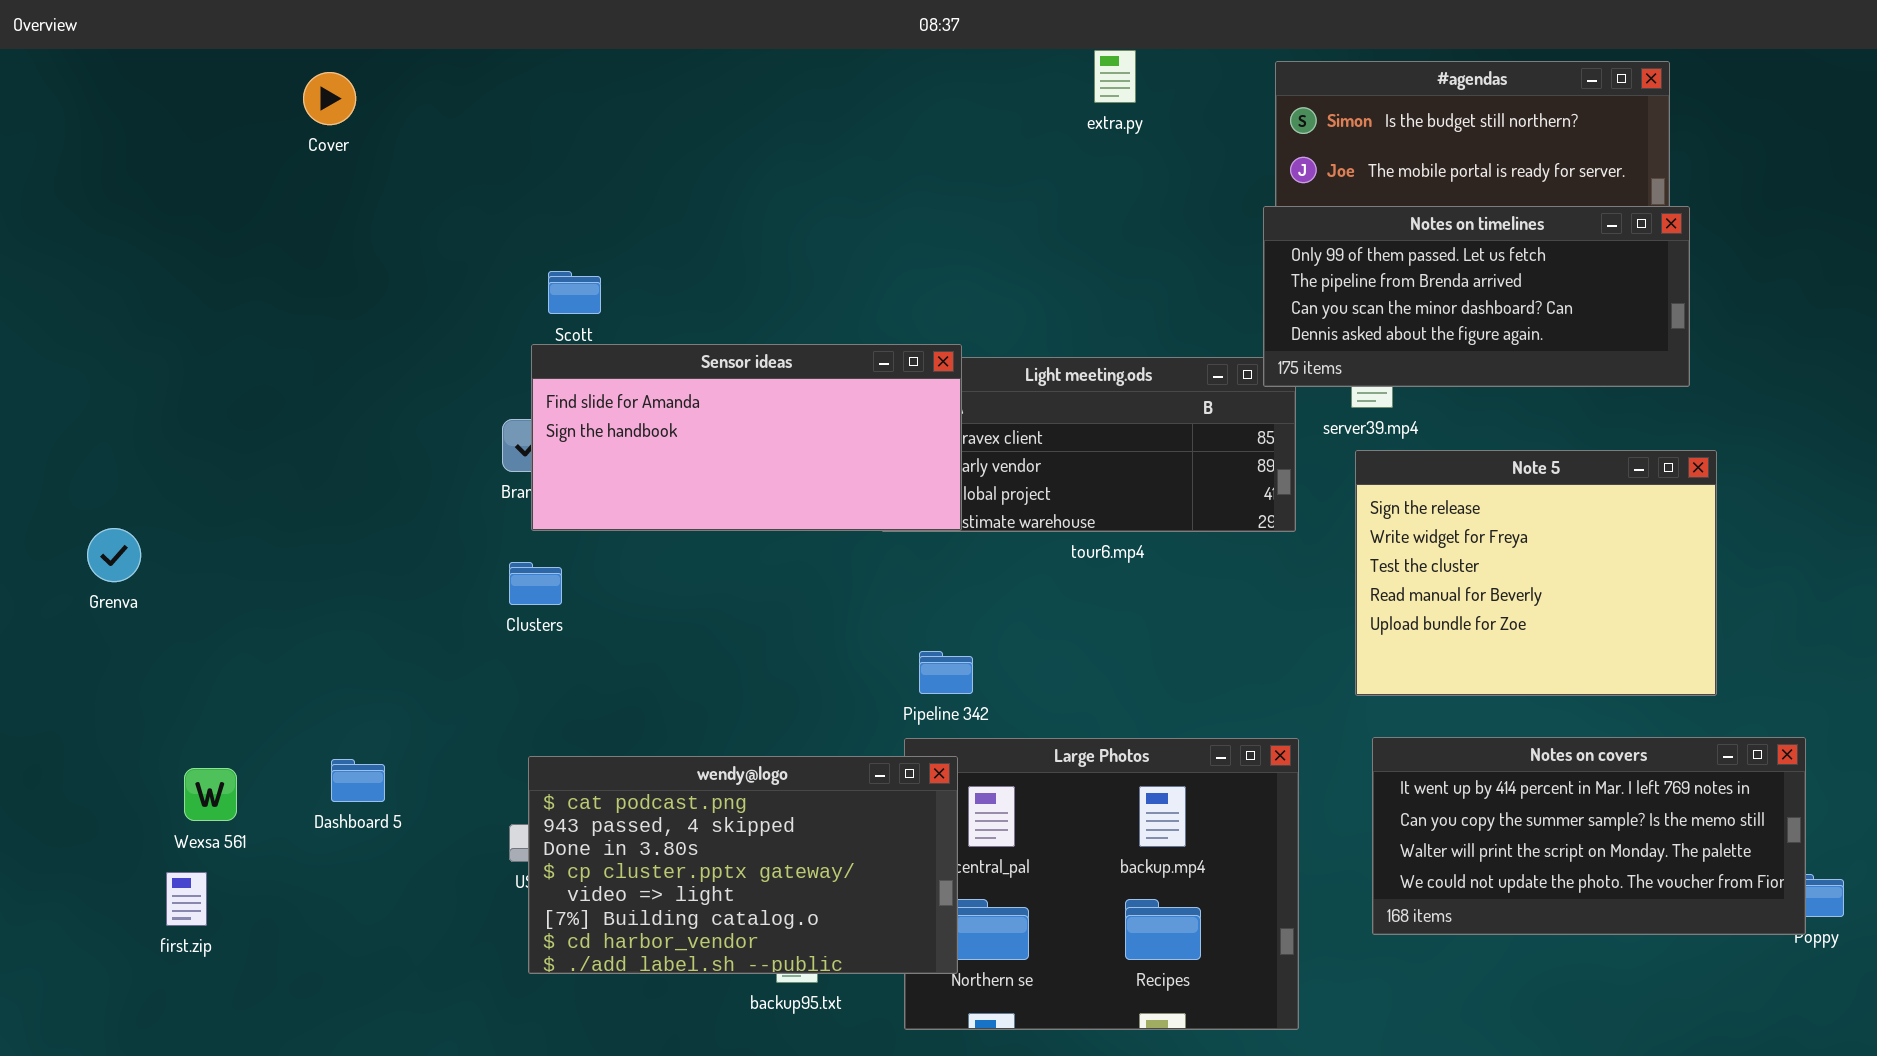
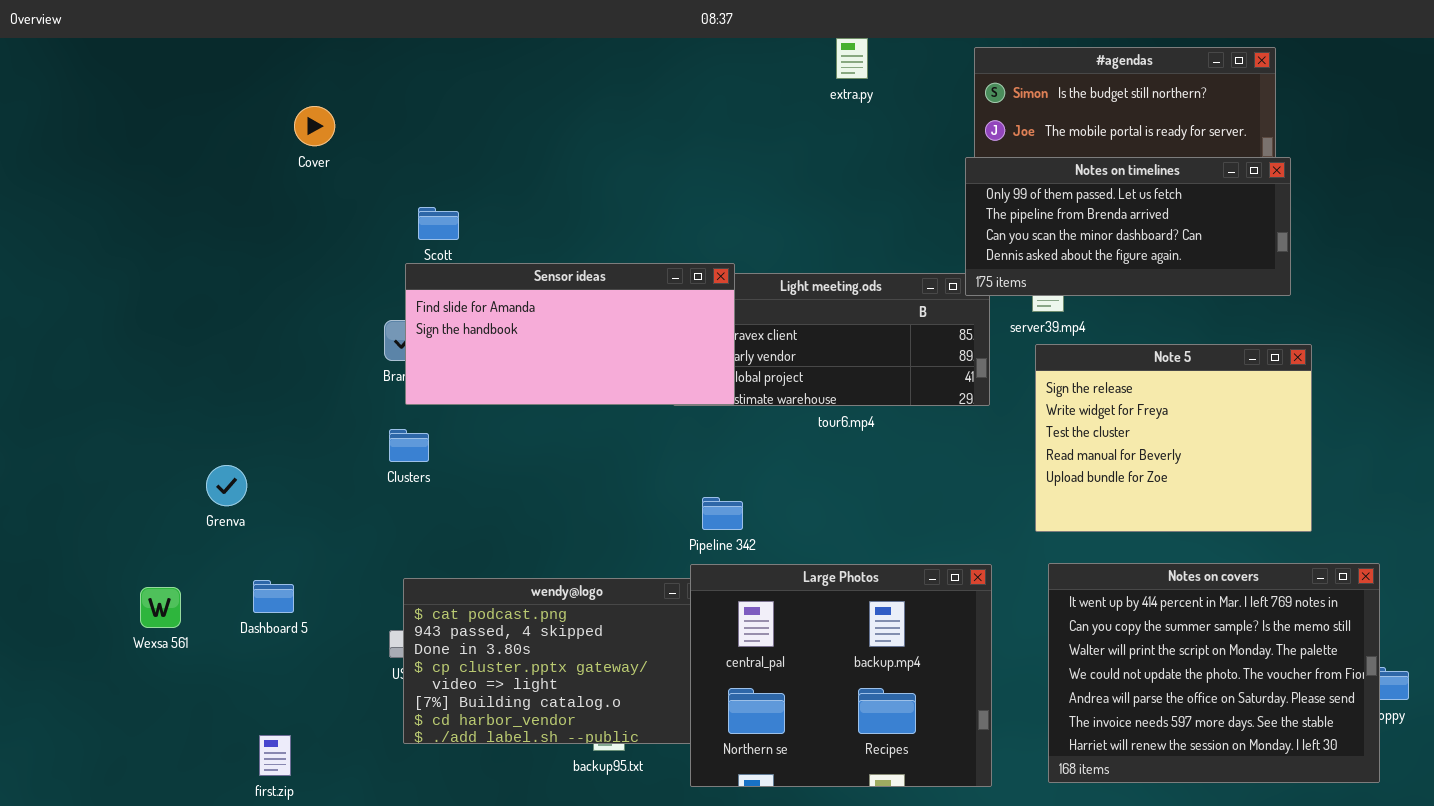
Cover: [303,72,356,125] -> [294,106,335,146], moved
Grenva: [87,528,141,582] -> [206,465,247,506], moved
Notes on covers: [1372,737,1806,935] -> [1048,563,1380,783], resized
Large Photos: [904,738,1299,1030] -> [690,564,992,787], raised
first.zip: [166,872,207,926] -> [259,735,291,776], moved

